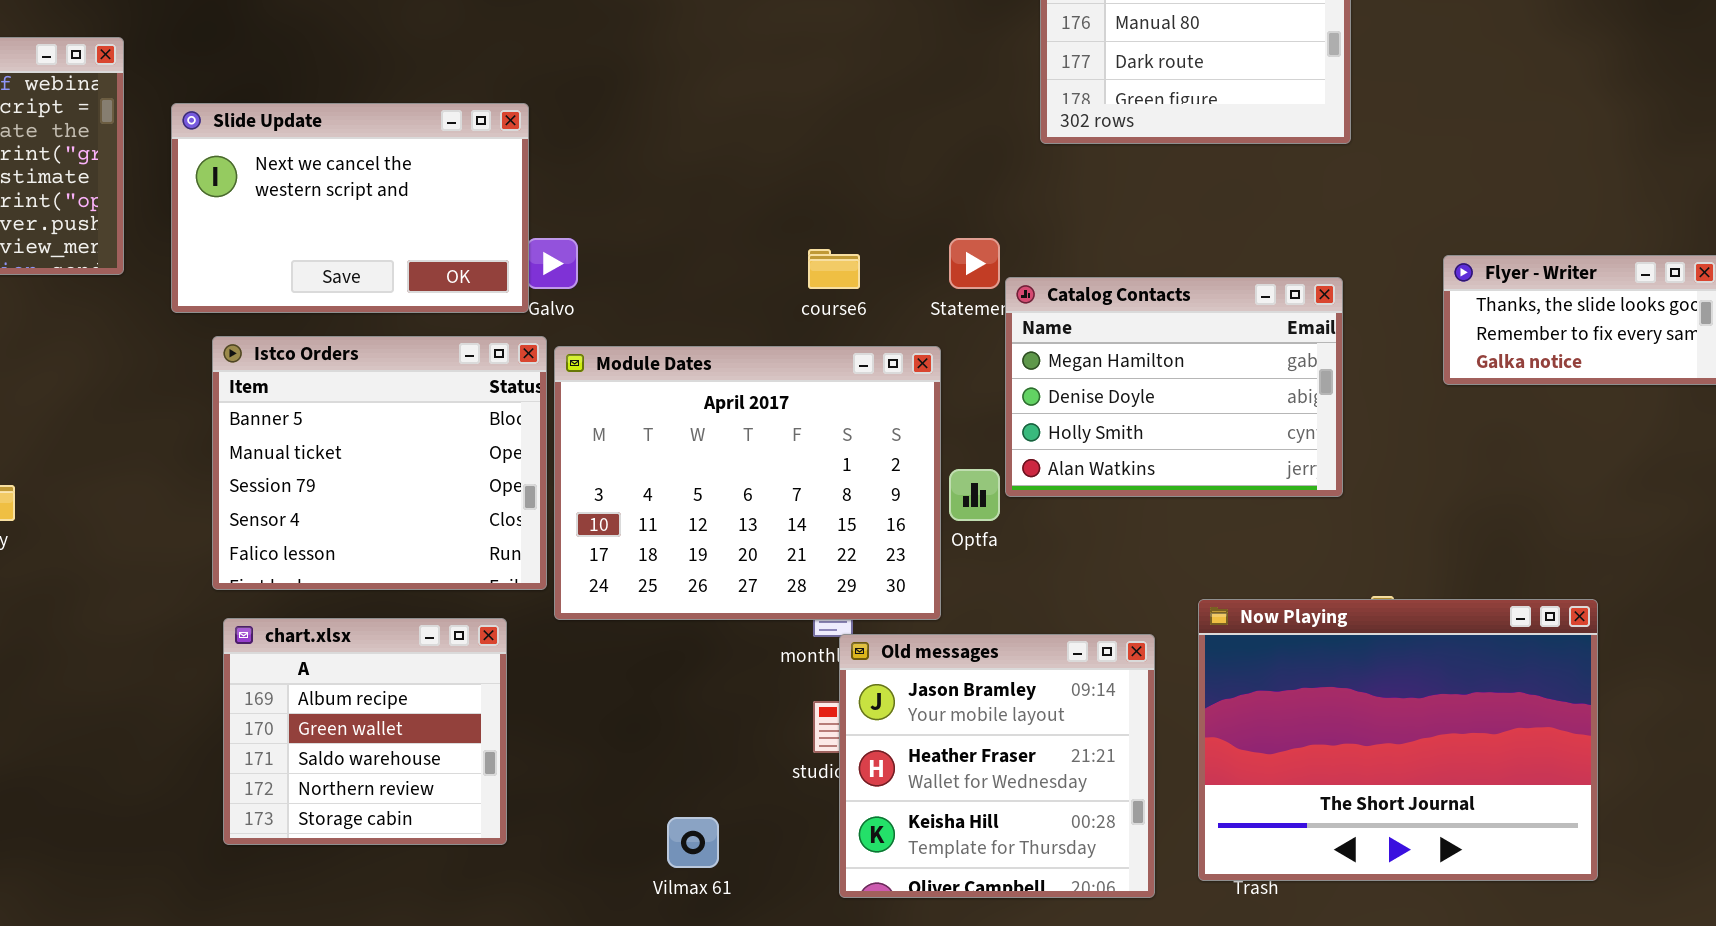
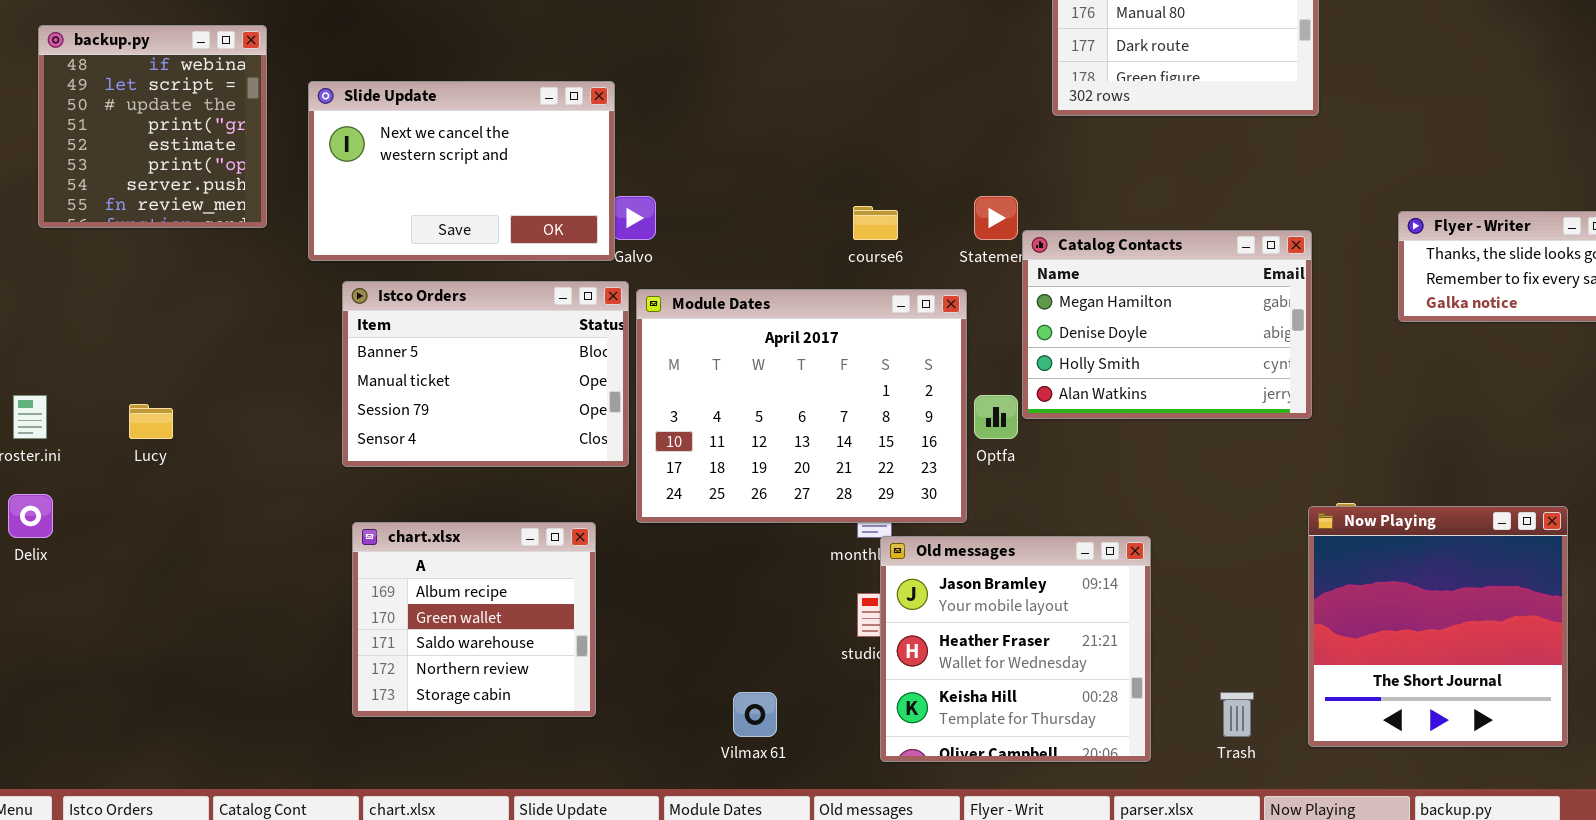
Istco Orders: [212,336,547,590] -> [342,281,629,467], resized
Now Playing: [1198,599,1598,881] -> [1308,506,1568,747], moved, resized

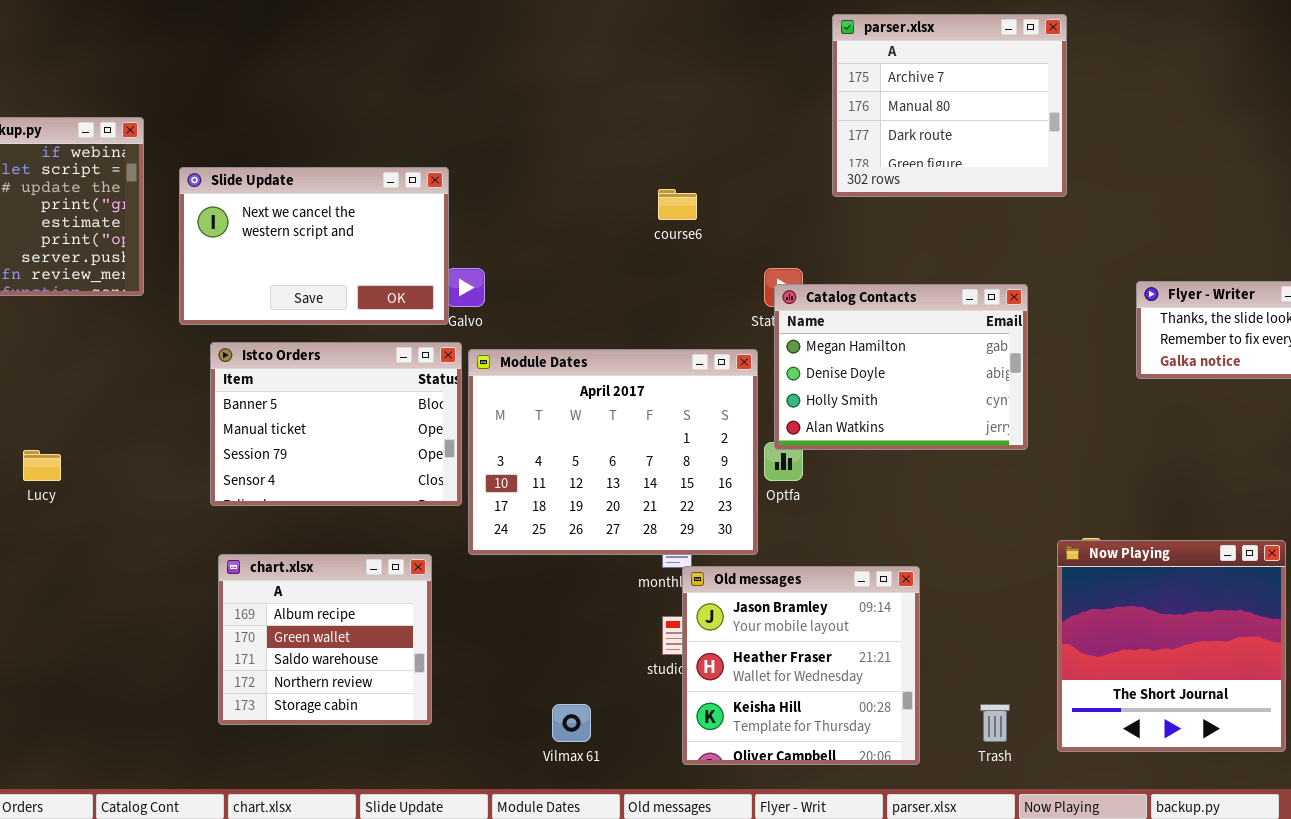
course6: [853,206,898,240] -> [658,189,697,220], moved
Catalog Contacts: [1022,230,1312,419] -> [774,284,1028,450], moved

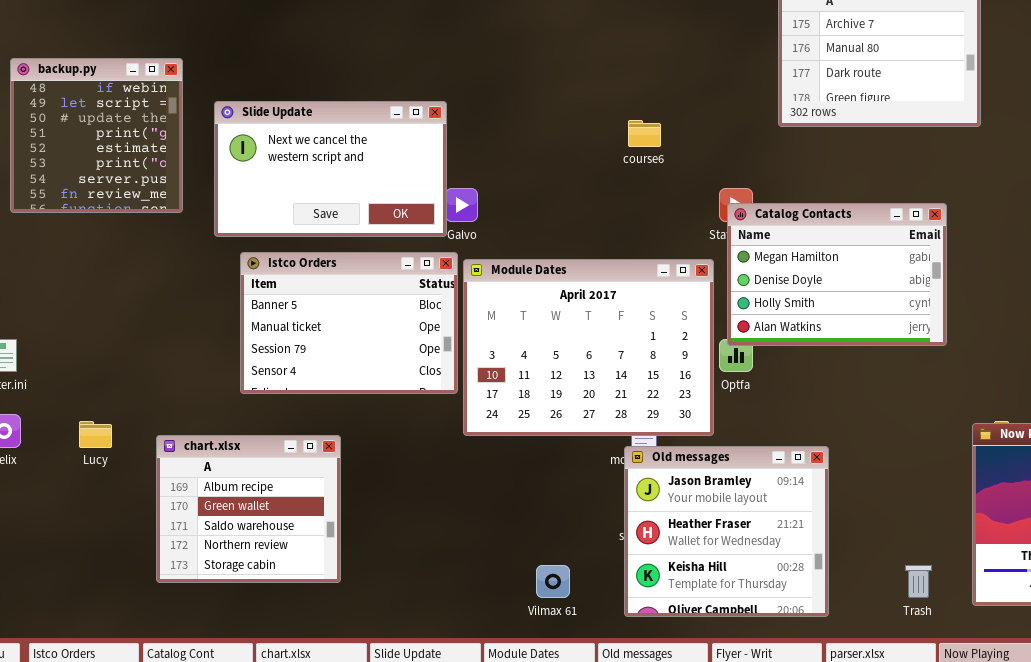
Lucy: [23,450,61,481] -> [79,421,112,448], moved
chart.xlsx: [218,554,432,725] -> [156,435,341,583], moved
Old messages: [682,566,920,765] -> [624,446,829,617], moved

